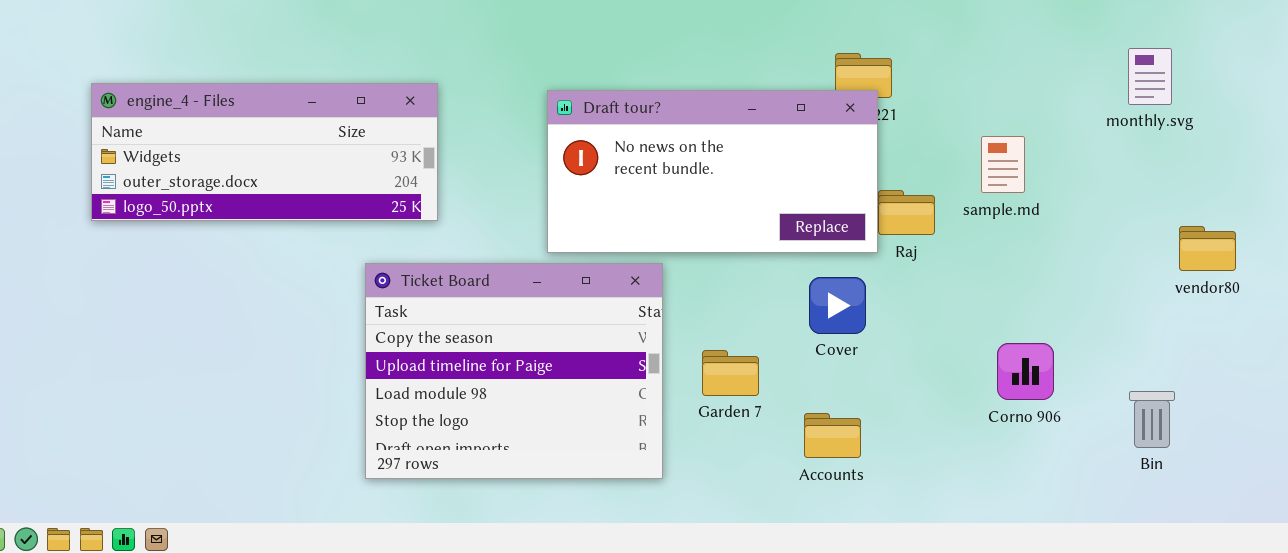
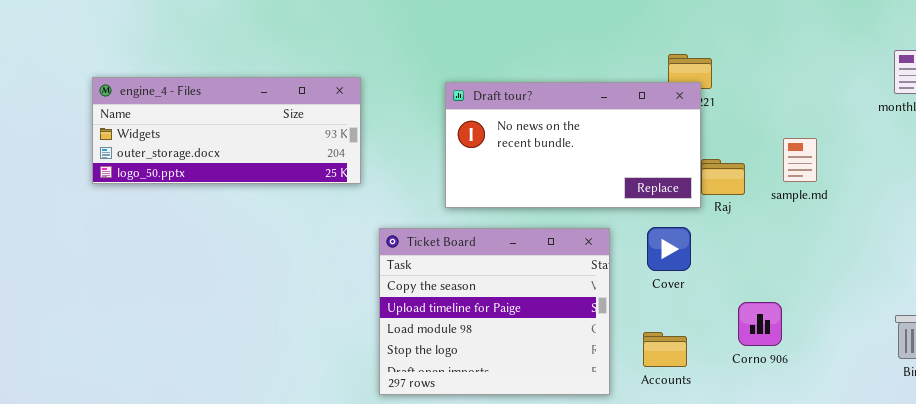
sample.md: [981,136,1025,193] -> [783,138,817,182], moved
Ticket Board: [365,263,663,479] -> [379,228,610,395], moved
Corno 906: [997,343,1054,400] -> [738,302,782,346], moved

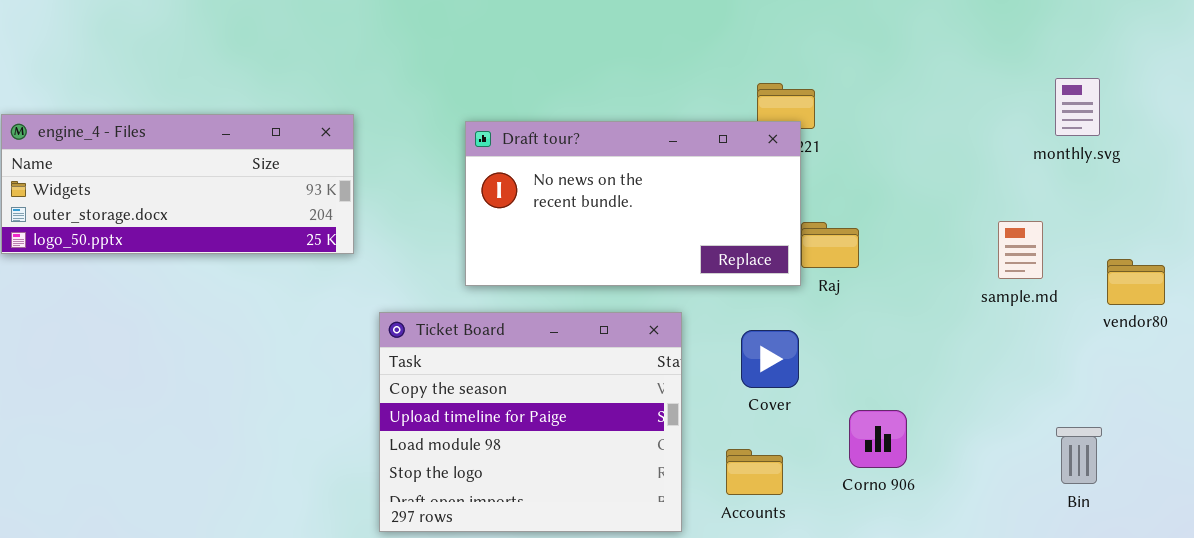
sample.md: [783,138,817,182] -> [998,221,1043,279], moved
Cover: [647,227,691,271] -> [741,330,799,388], moved

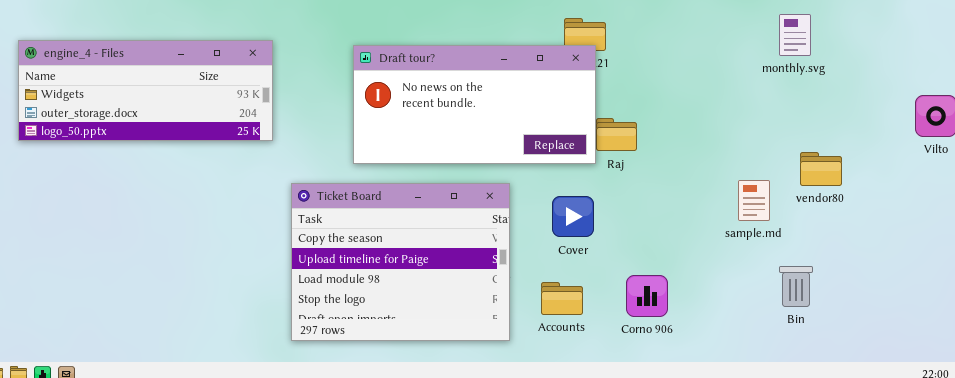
sample.md: [998,221,1043,279] -> [738,180,770,221], moved
vendor80: [1107,259,1165,305] -> [800,152,842,186], moved
Corno 906: [849,410,907,468] -> [626,275,668,317], moved

